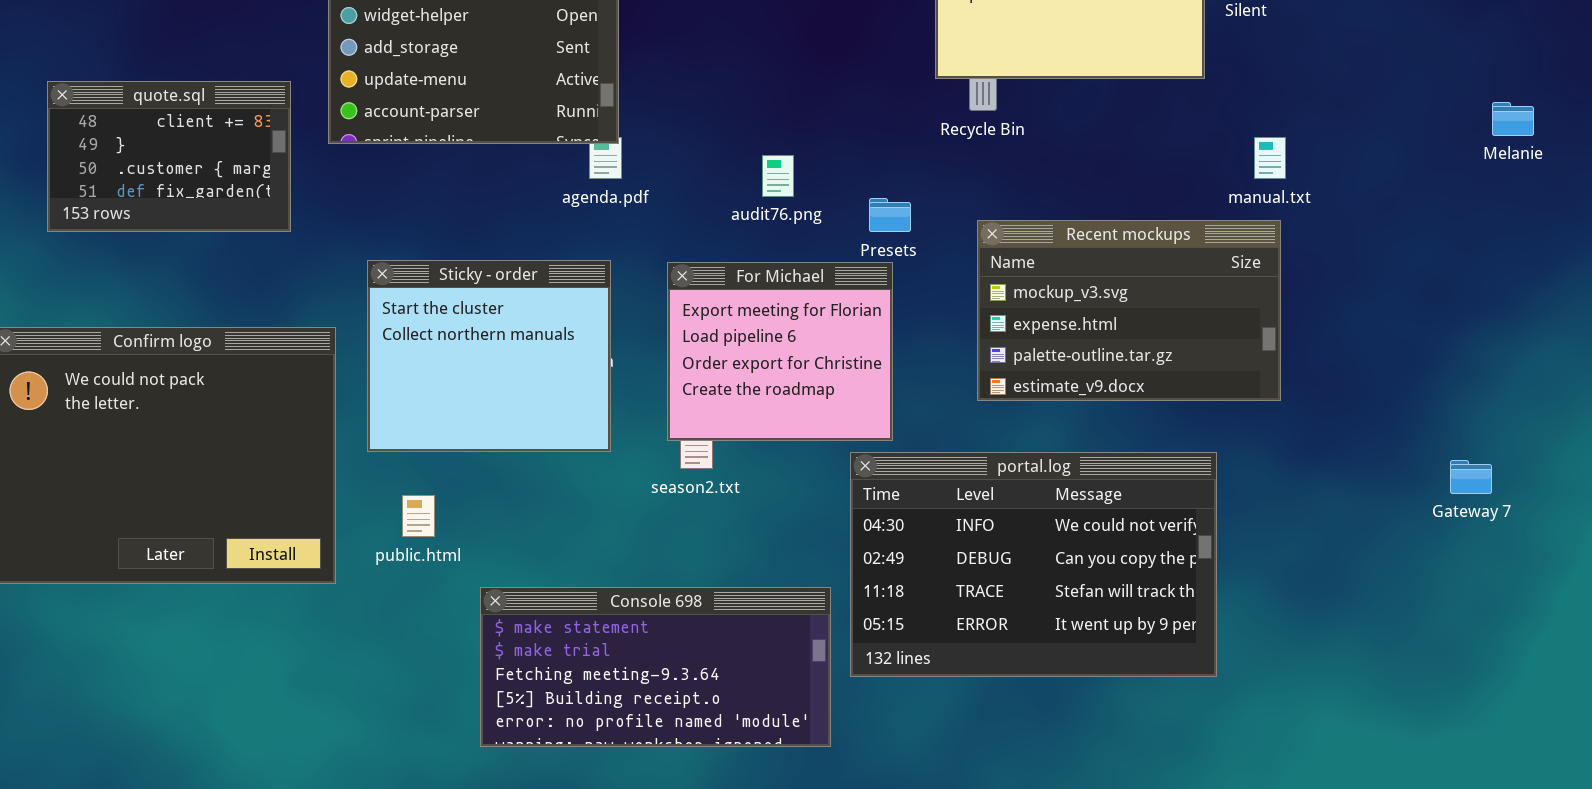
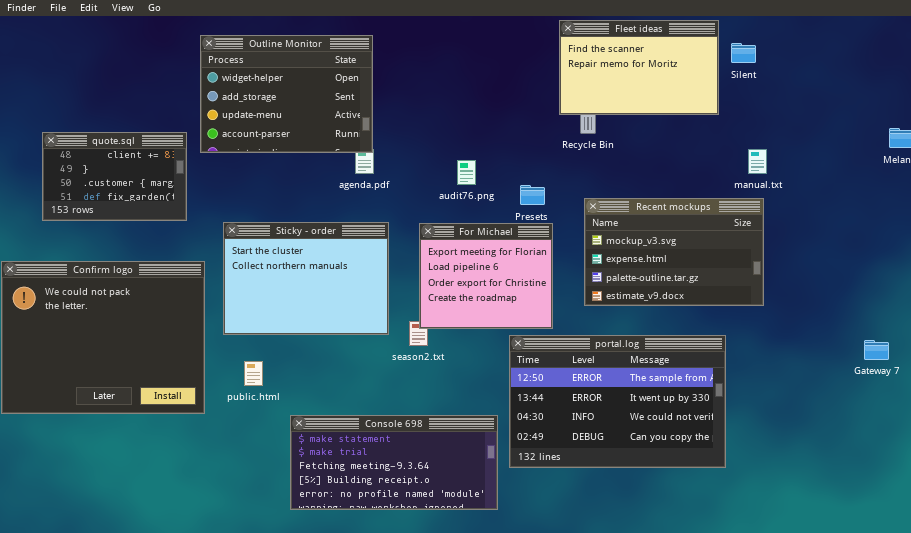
quote.sql: [47,81,291,232] -> [42,132,187,221], moved
Sticky - order: [367,260,611,452] -> [223,222,389,335], resized
For Michael: [667,262,893,441] -> [419,223,553,329], moved
portal.log: [850,452,1217,677] -> [509,335,726,468], scrolled up 2 rows

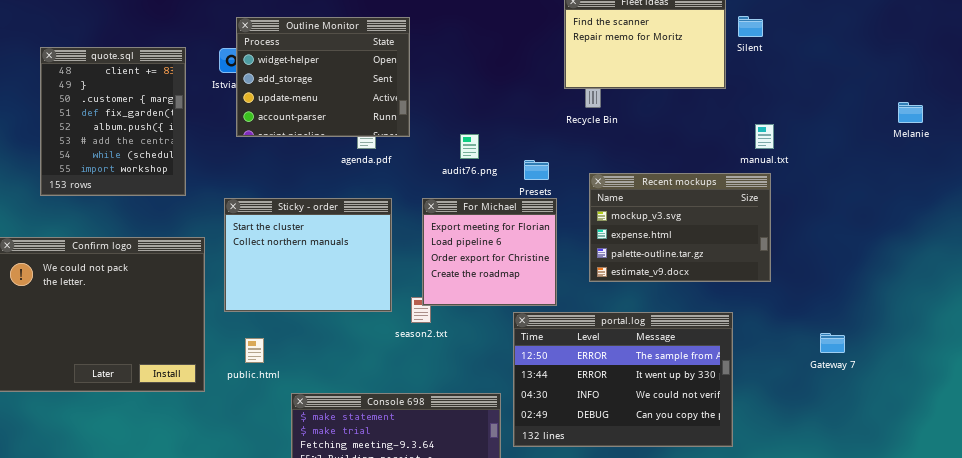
Outline Monitor: [200,35,373,153] -> [236,17,410,137], moved
quote.sql: [42,132,187,221] -> [40,47,186,196], resized
Gateway 7: [864,340,889,360] -> [820,333,845,353], moved

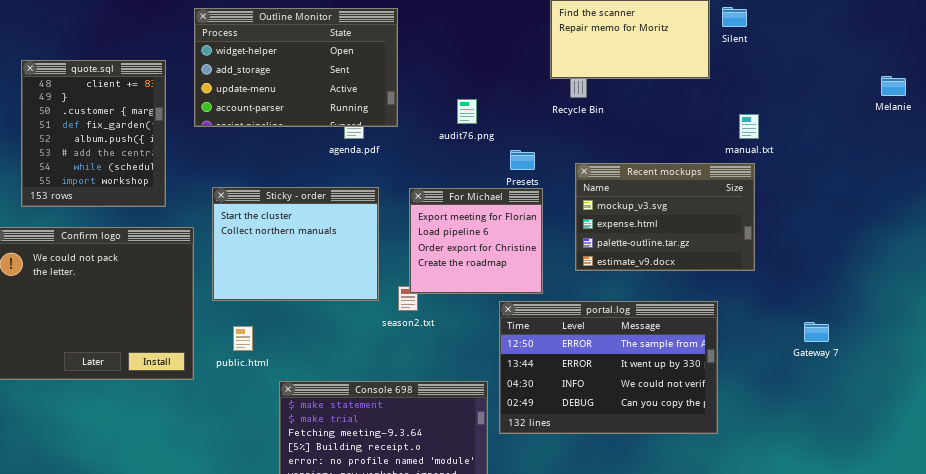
Outline Monitor: [236,17,410,137] -> [194,8,398,127], resized
quote.sql: [40,47,186,196] -> [21,60,166,207], moved
Melanie: [898,102,923,123] -> [881,76,906,96], moved
audit76.png: [460,134,479,159] -> [457,99,477,124], moved

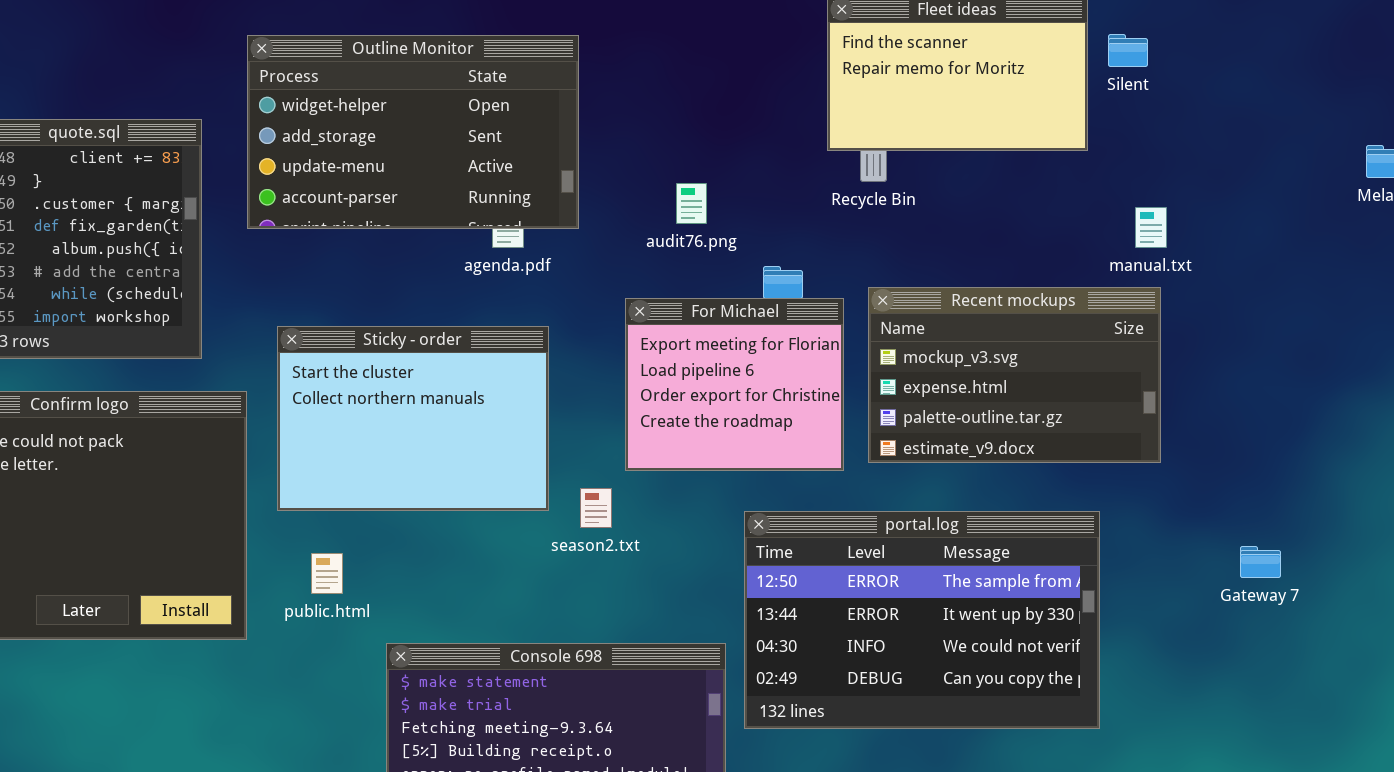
For Michael: [409,188,543,294] -> [625,298,844,471], moved

